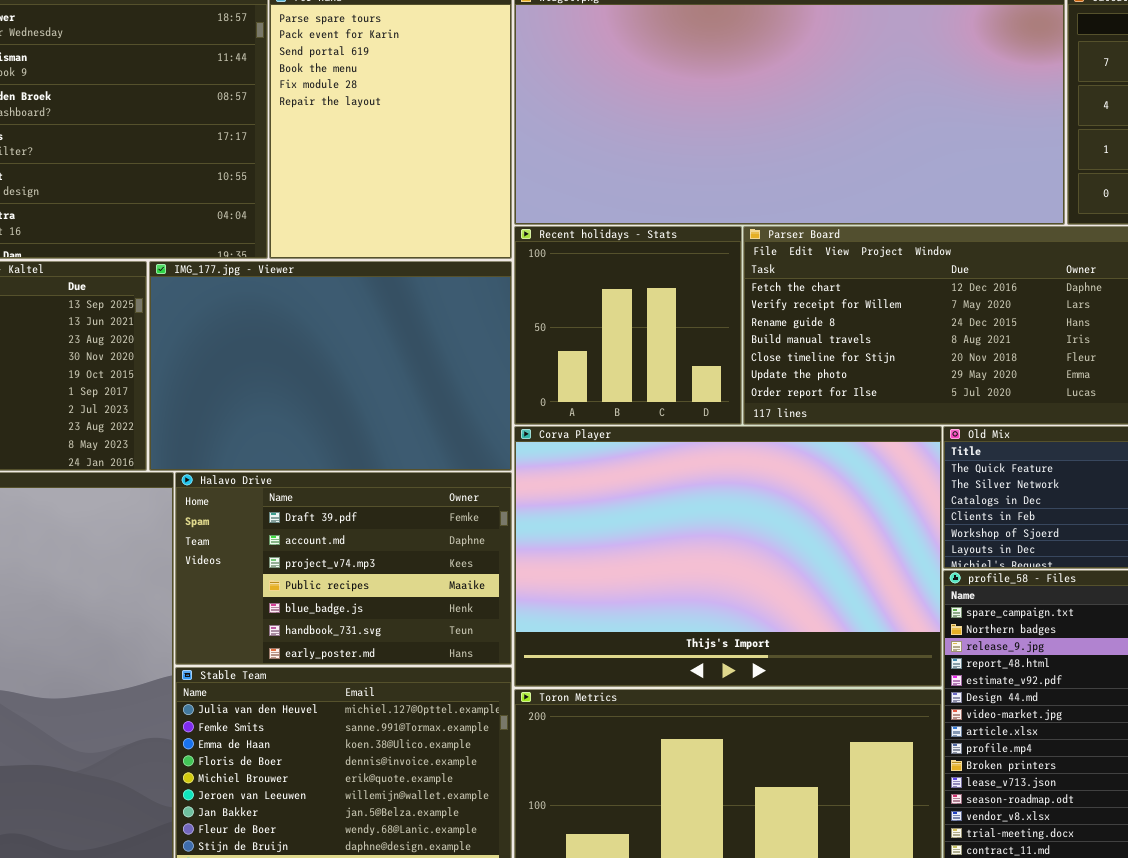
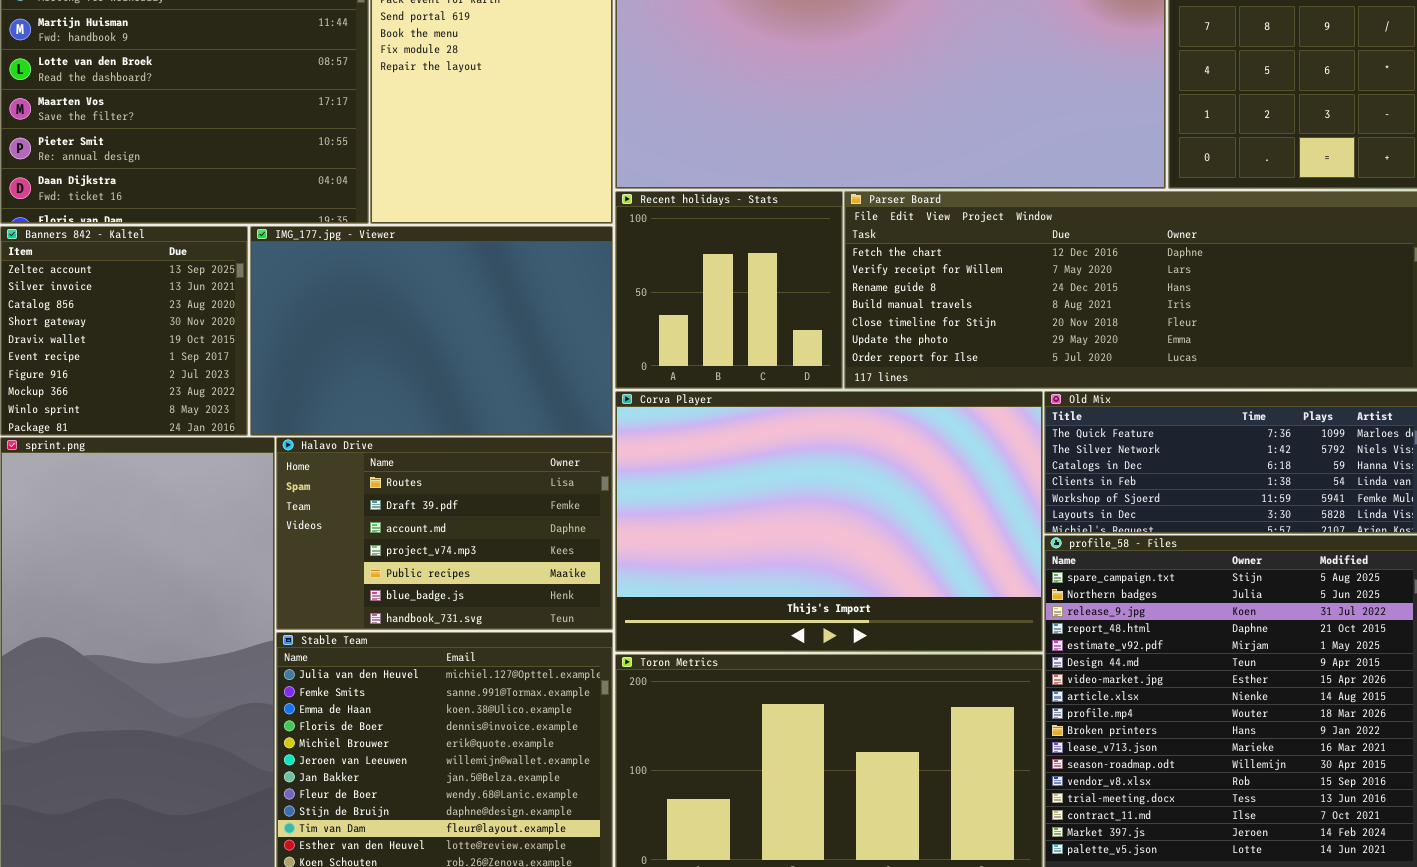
Halavo Drive: [175,472,512,665] -> [276,437,613,630], scrolled up 1 row

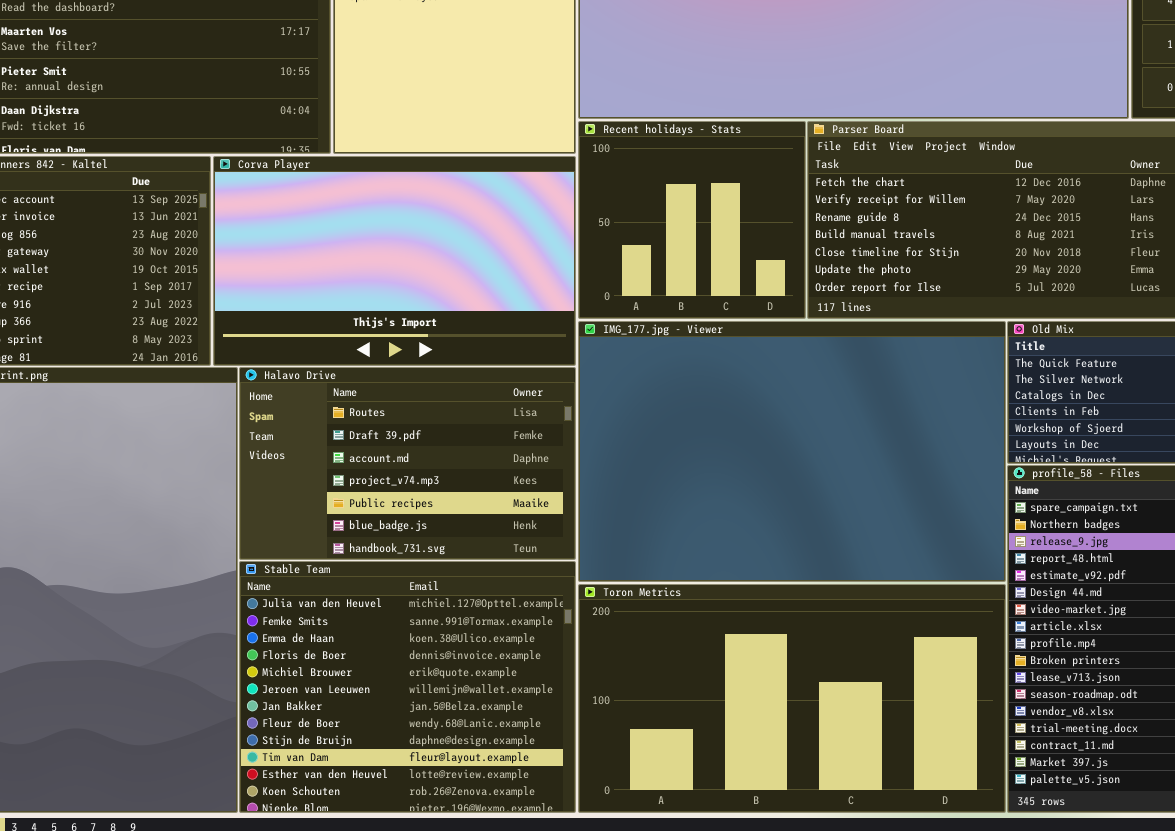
IMG_177.jpg - Viewer: [250,226,613,436] -> [578,321,1006,582], moved, resized
Corva Player: [615,391,1043,652] -> [213,156,576,366], moved, resized

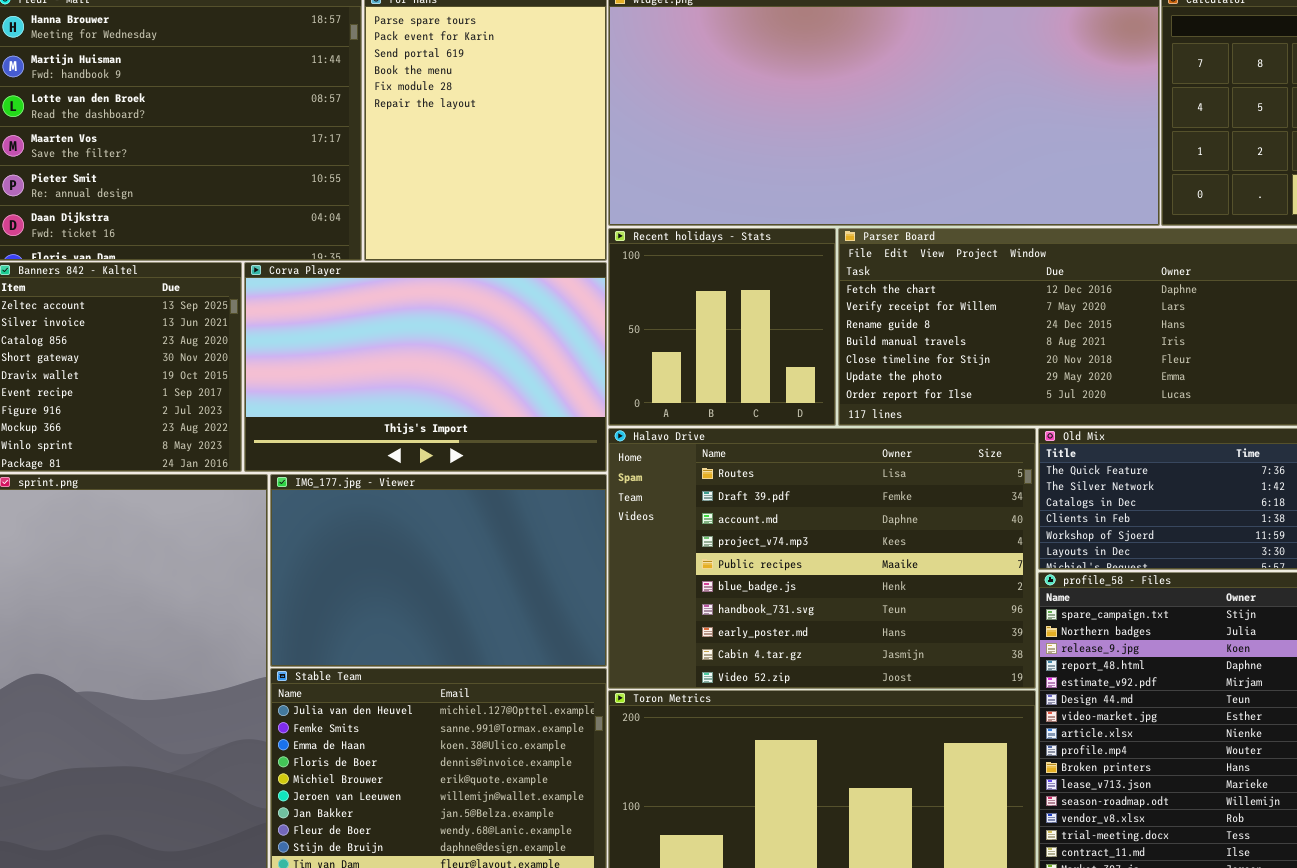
IMG_177.jpg - Viewer: [578,321,1006,582] -> [270,474,607,667], moved, resized
Halavo Drive: [239,367,576,560] -> [608,428,1036,689], moved, resized

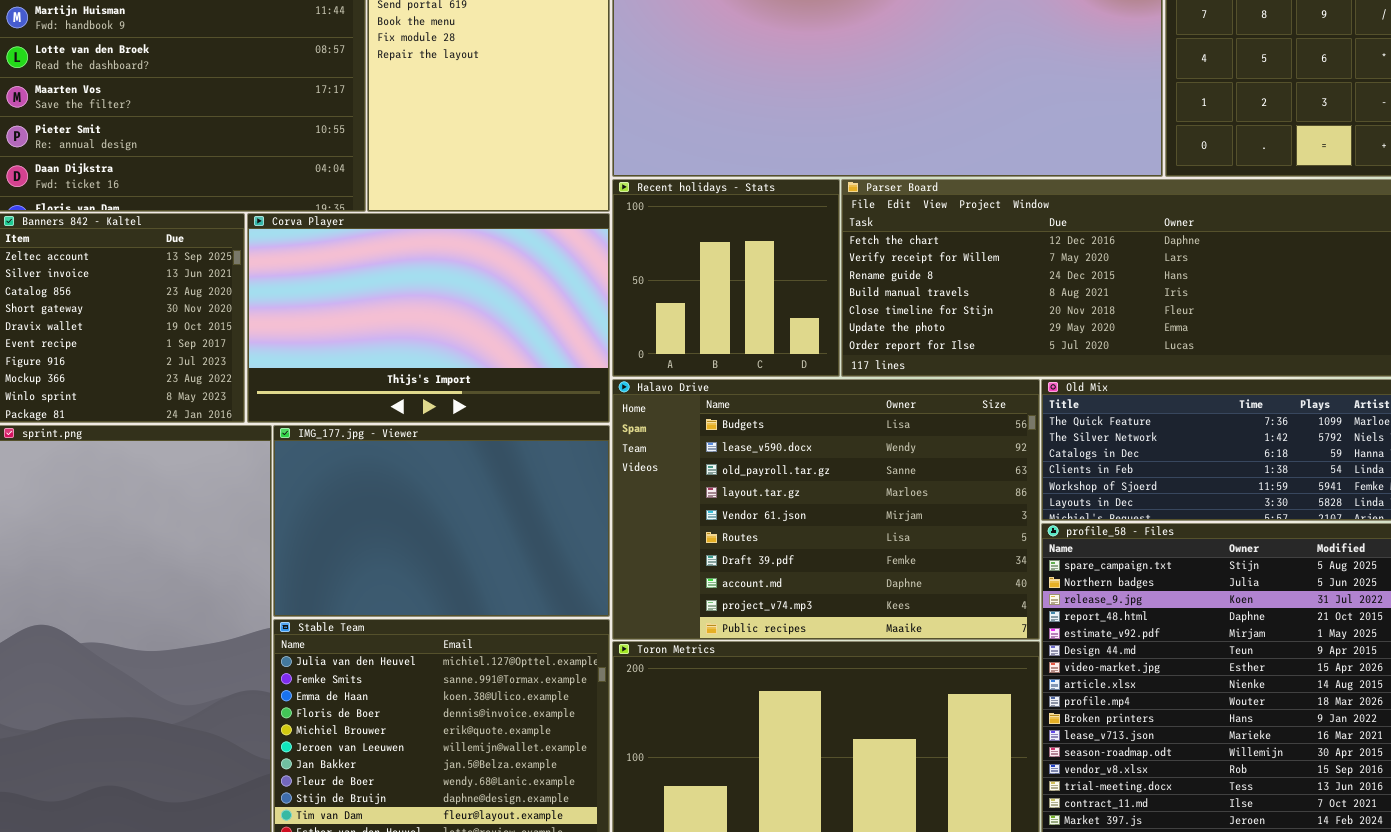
Halavo Drive: [608,428,1036,689] -> [612,379,1040,640], scrolled up 5 rows

